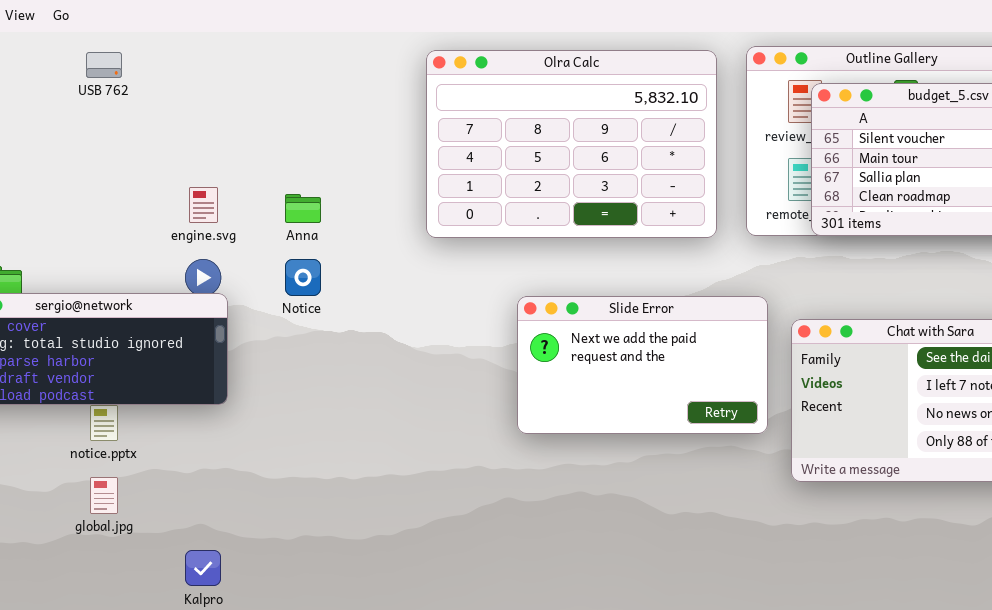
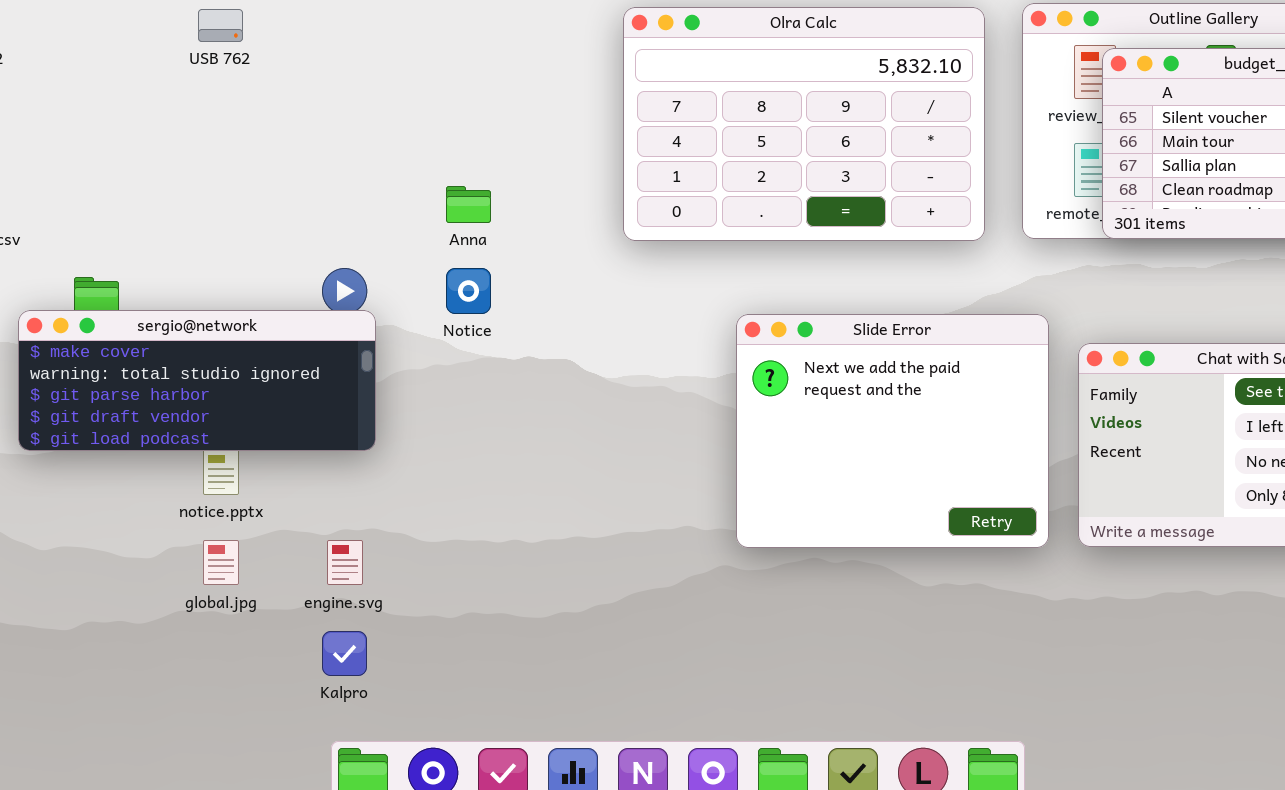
engine.svg: [189,187,218,223] -> [327,540,363,585], moved
Slide Error: [517,296,768,434] -> [736,314,1049,548], resized

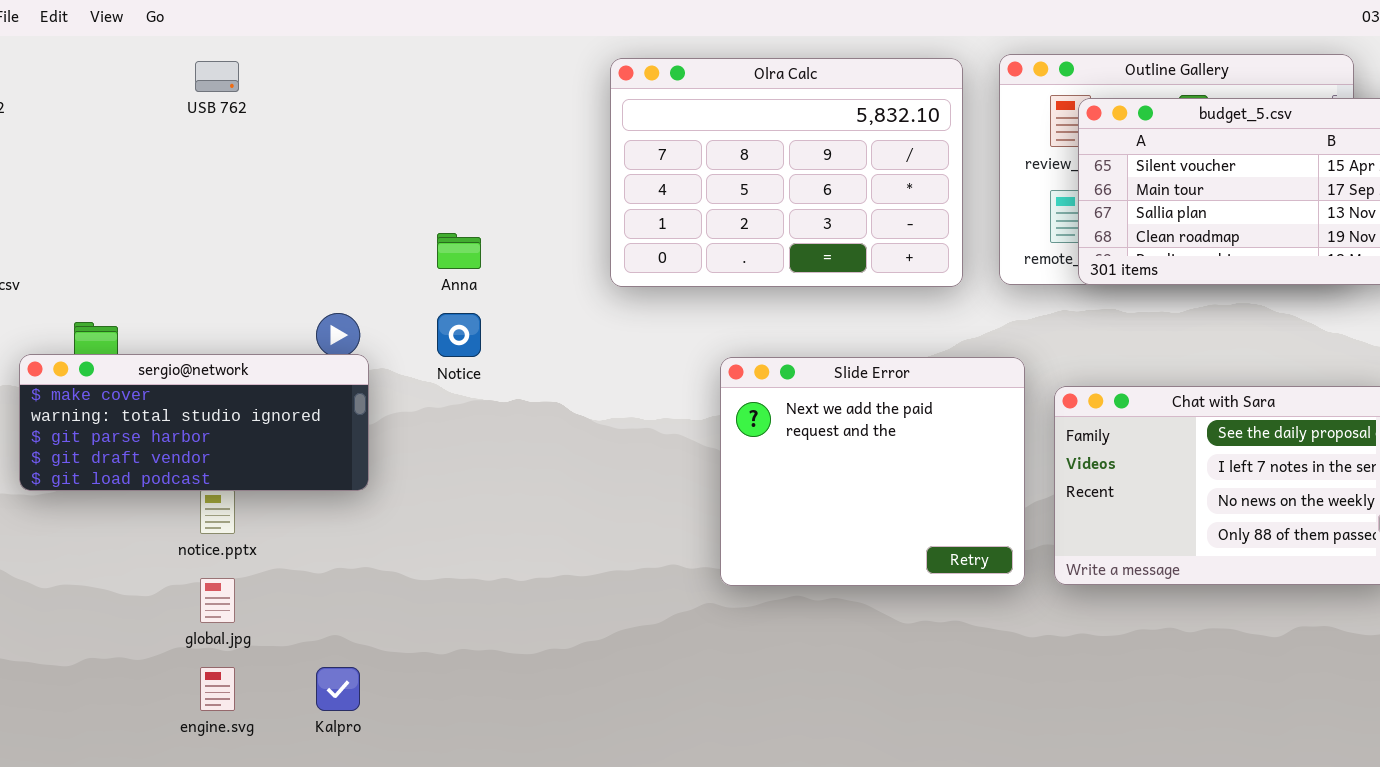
engine.svg: [327,540,363,585] -> [200,667,235,711], moved

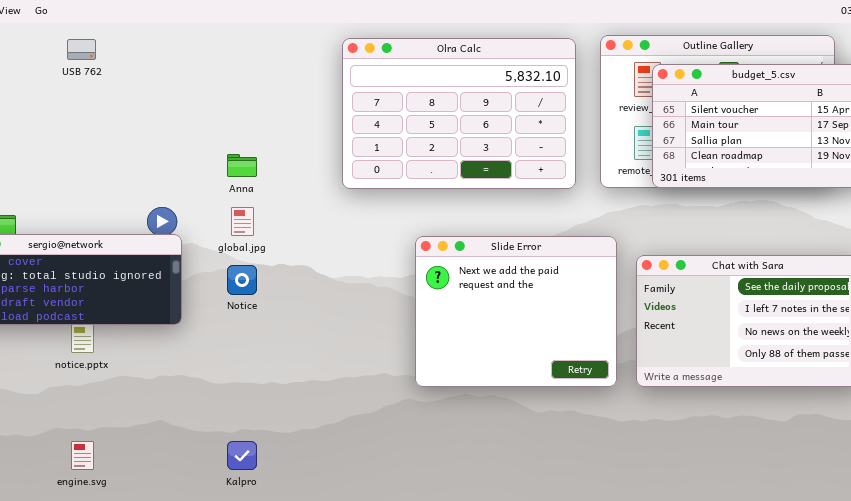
Notice: [437,313,481,357] -> [227,265,257,295], moved
global.jpg: [200,578,235,623] -> [231,207,254,236], moved
Kalpro: [316,667,360,711] -> [227,441,257,470], moved

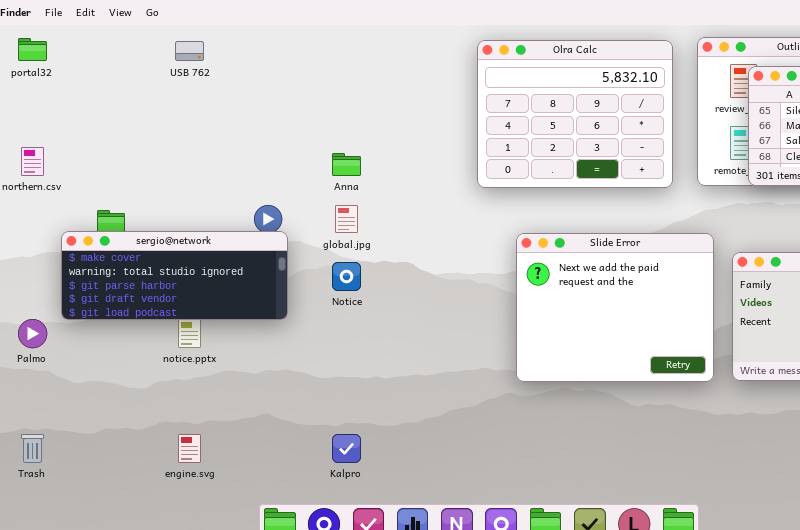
Olra Calc: [342,38,576,189] -> [477,40,673,188], resized

